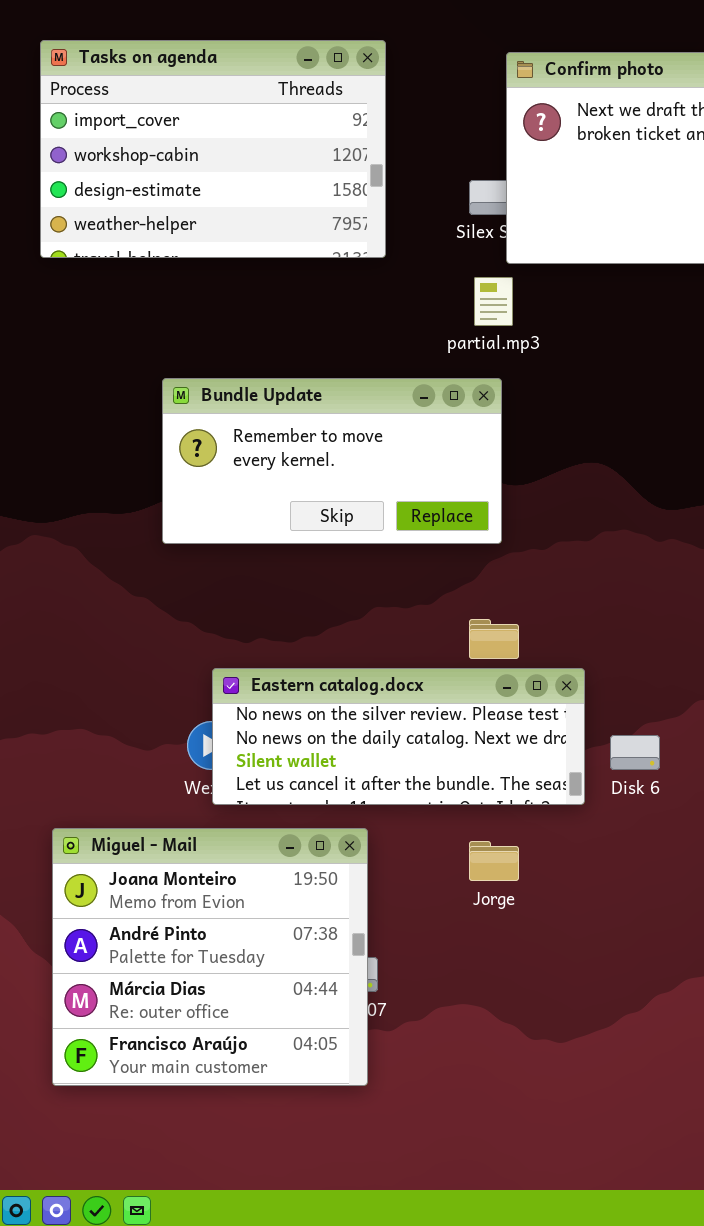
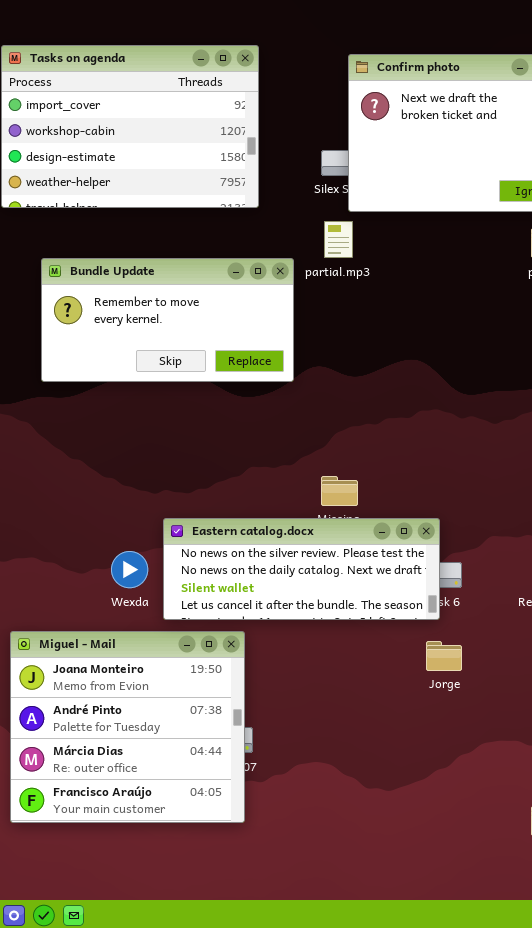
Bundle Update: [162,378,502,544] -> [41,258,294,382], moved
Eastern catalog.docx: [212,668,585,805] -> [163,518,440,620], moved
Jorge: [469,841,519,881] -> [426,641,462,671], moved

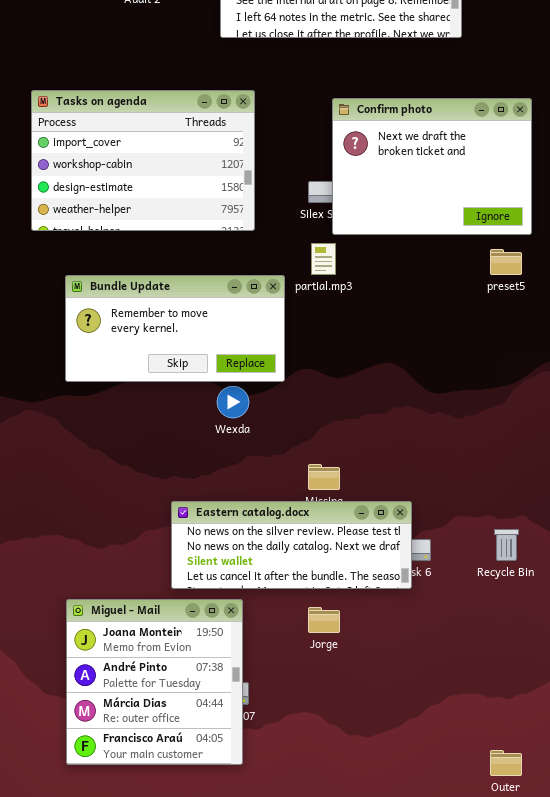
Wexda: [111,551,148,588] -> [217,386,249,418], moved
Miguel - Mail: [10,631,245,823] -> [66,599,243,765], resized
Jorge: [426,641,462,671] -> [308,607,340,633], moved

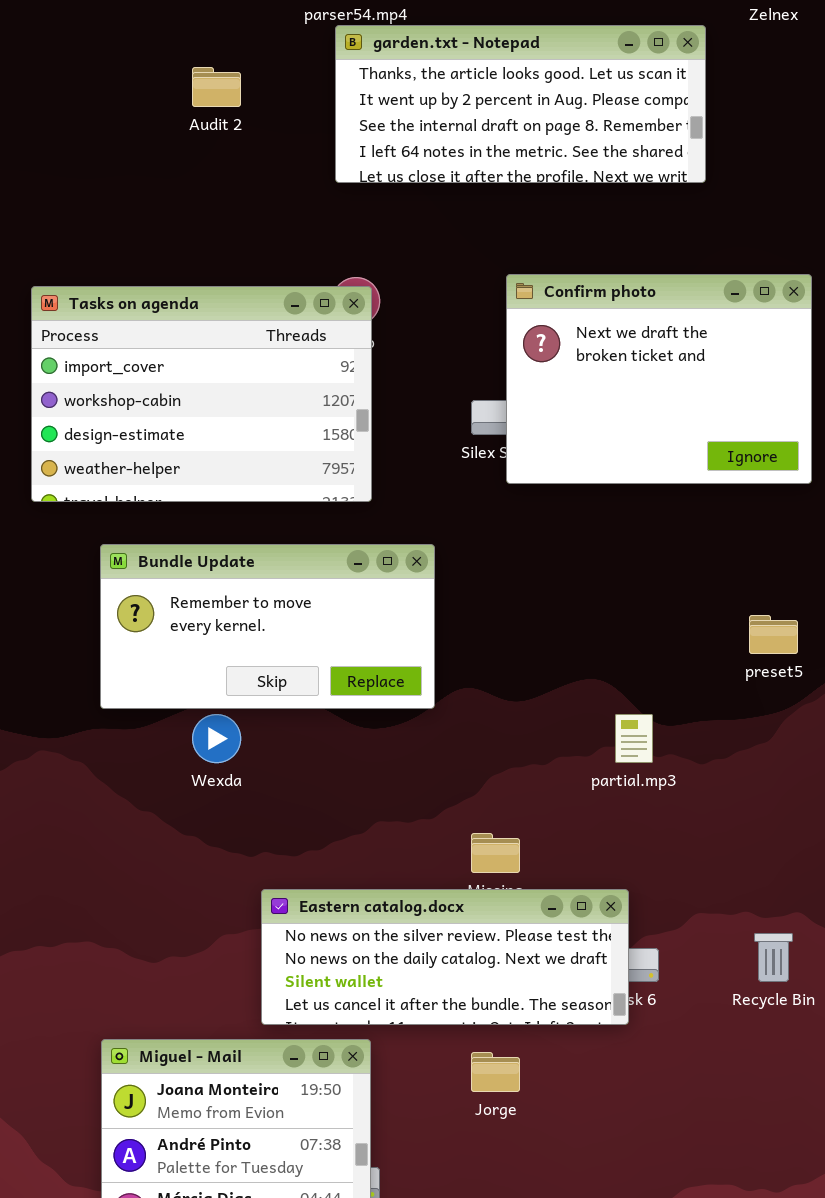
Tasks on agenda: [31,90,255,231] -> [31,286,372,502], moved
partial.mp3: [311,243,336,275] -> [615,714,653,763], moved
preset5: [490,249,522,275] -> [749,615,798,654], moved
Wexda: [217,386,249,418] -> [192,714,241,763], moved

